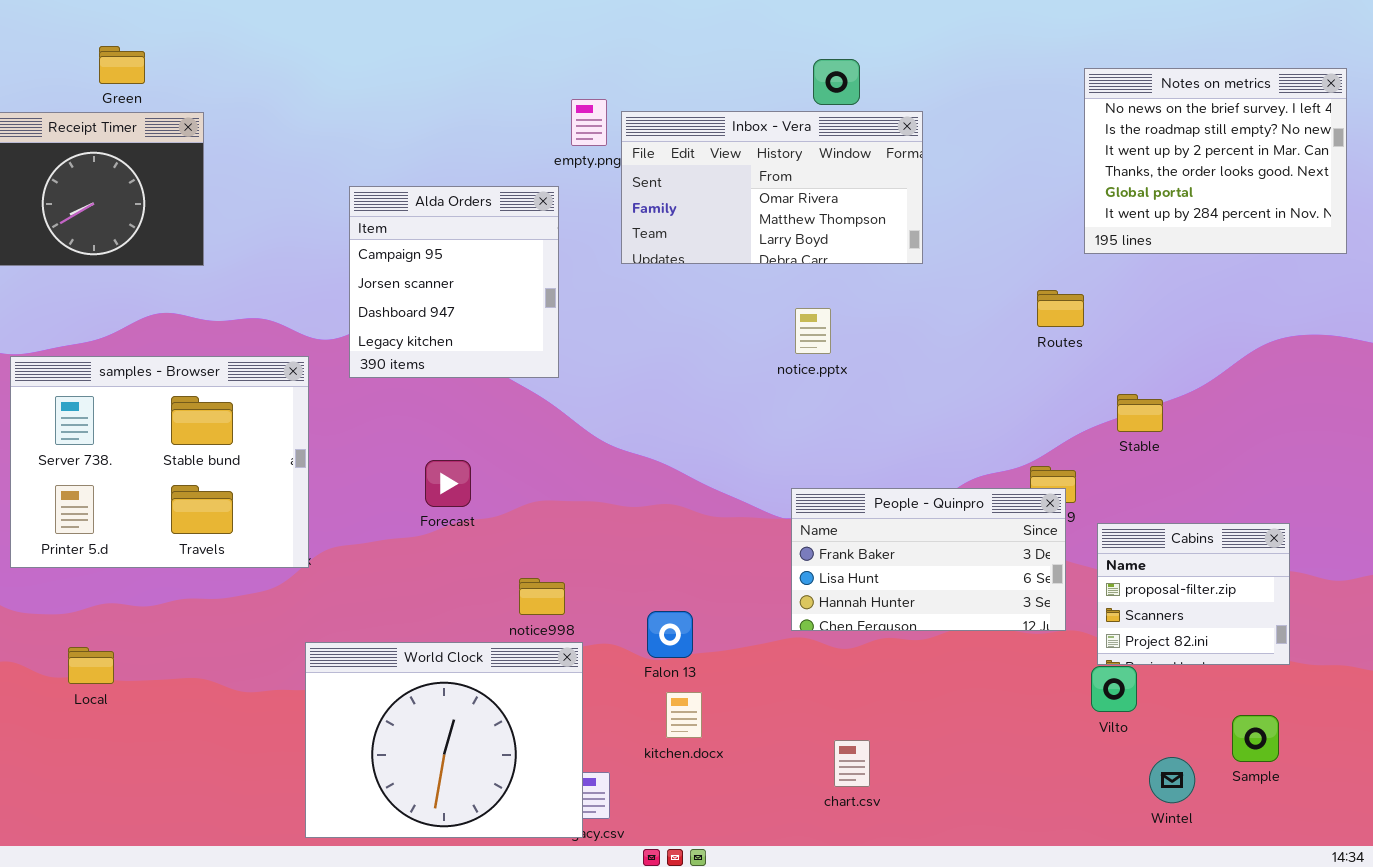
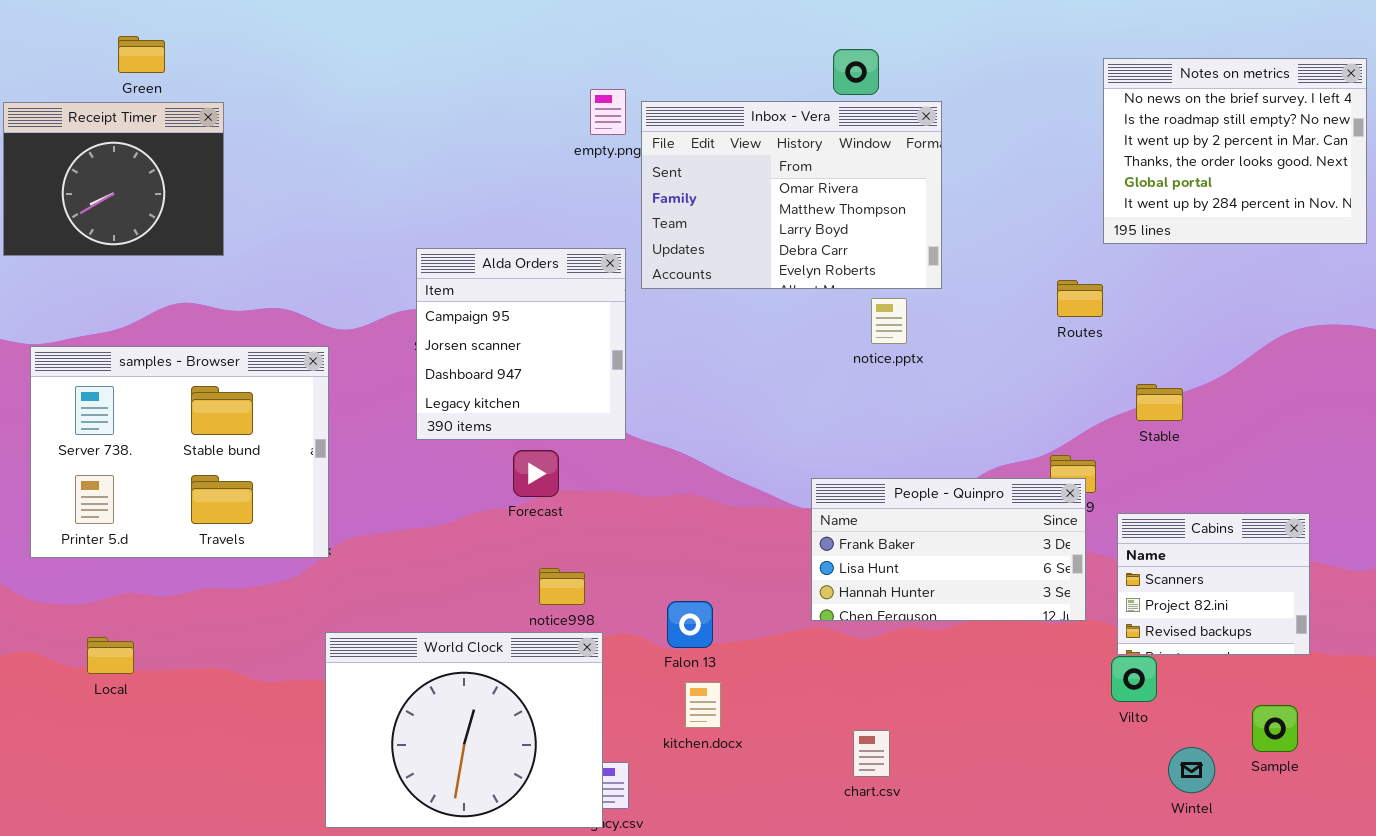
Inbox - Vera: [621,111,923,264] -> [641,101,942,289], resized
Alda Orders: [349,186,559,378] -> [416,248,626,440], moved
notice.pptx: [795,308,831,354] -> [871,298,907,344], moved
Forecast: [425,460,471,507] -> [513,450,559,497], moved
Cabins: [1097,523,1290,665] -> [1117,513,1310,655], scrolled down 1 row

